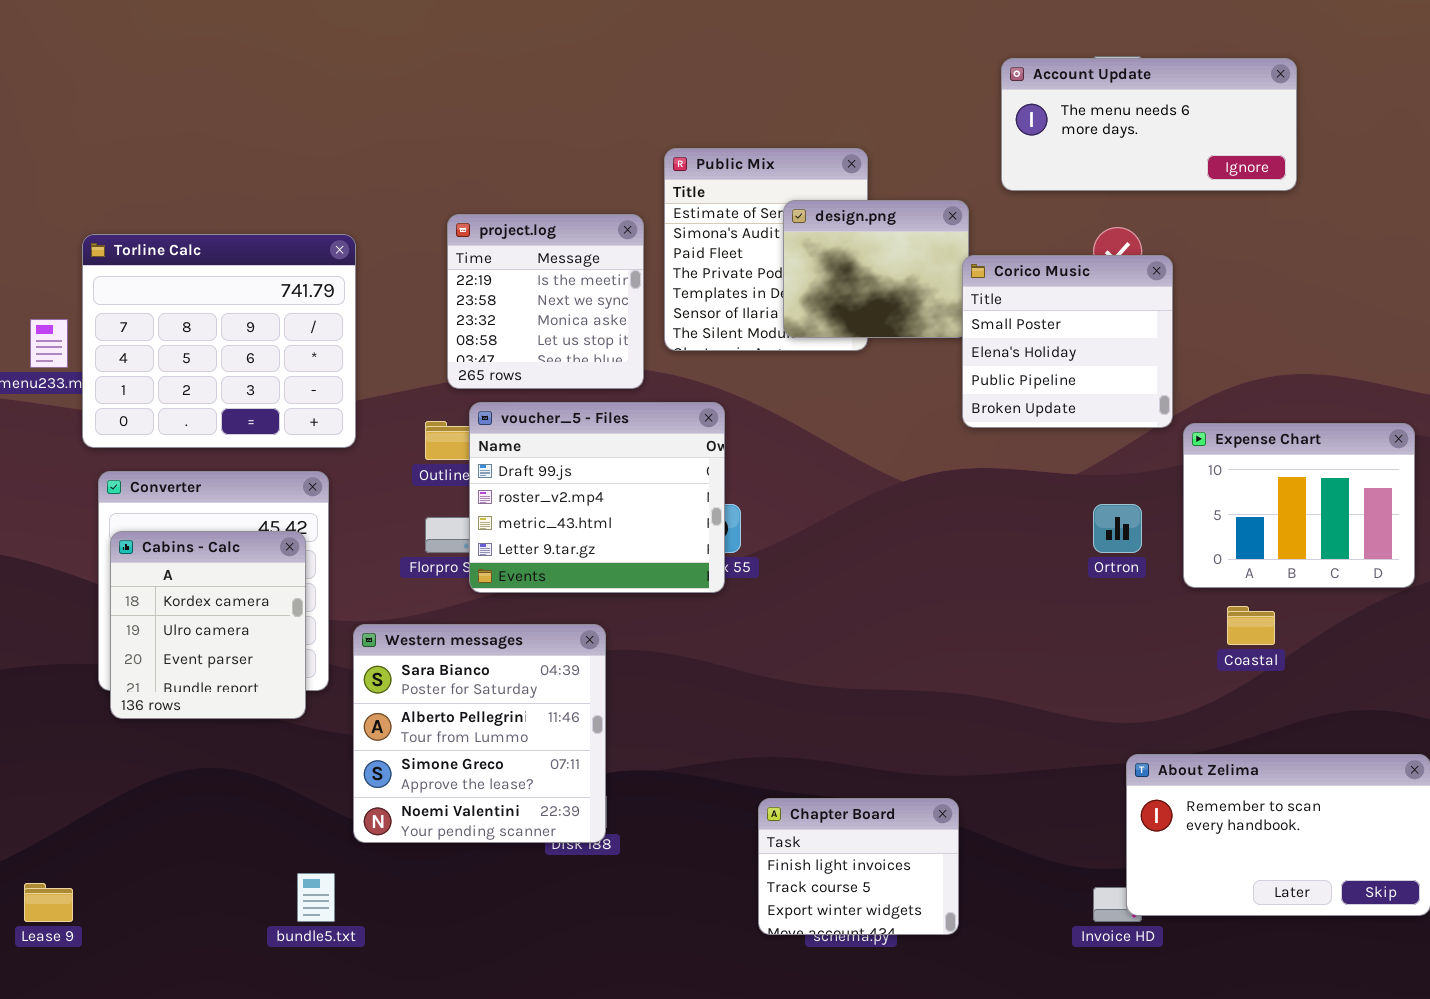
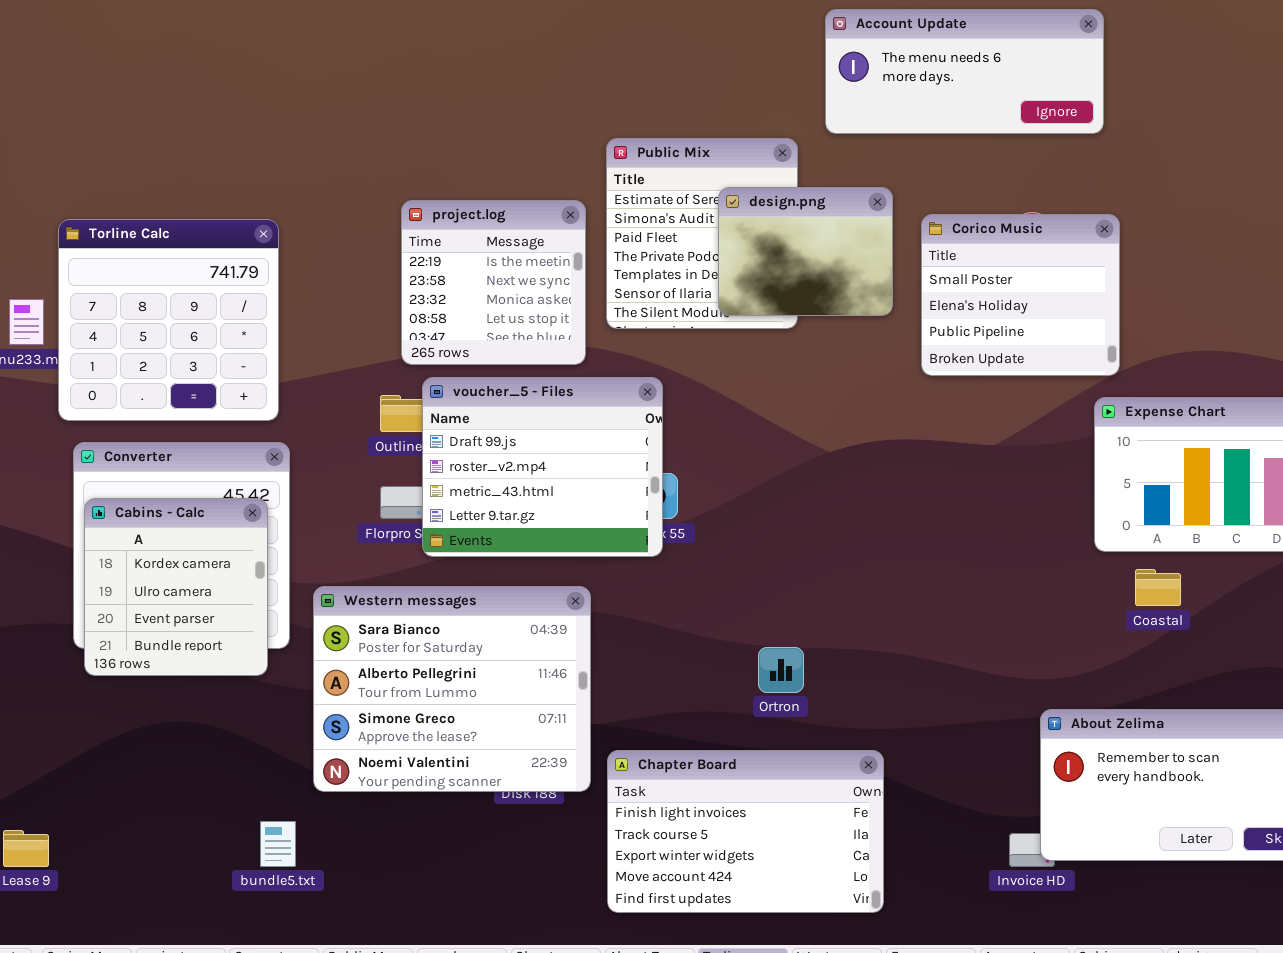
Account Update: [1001,58,1297,191] -> [825,9,1104,134], moved
Torline Calc: [82,234,356,448] -> [58,219,279,421], resized
Corico Music: [962,255,1173,428] -> [921,214,1120,376], moved
Ortron: [1093,504,1142,553] -> [758,647,804,693], moved
Western messages: [353,624,606,843] -> [313,586,591,792], resized
Chapter Board: [758,798,959,935] -> [607,750,884,913], resized

